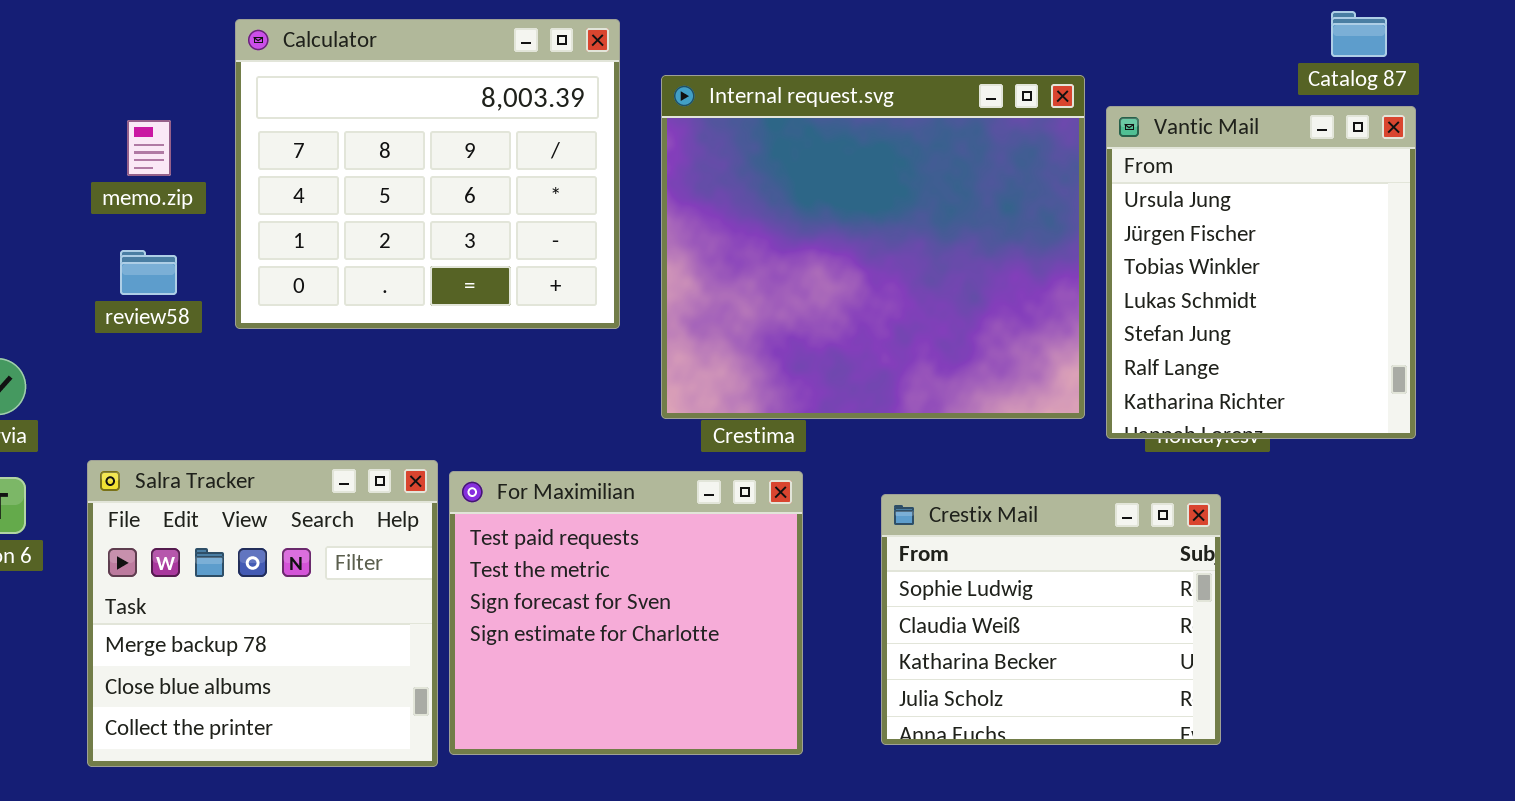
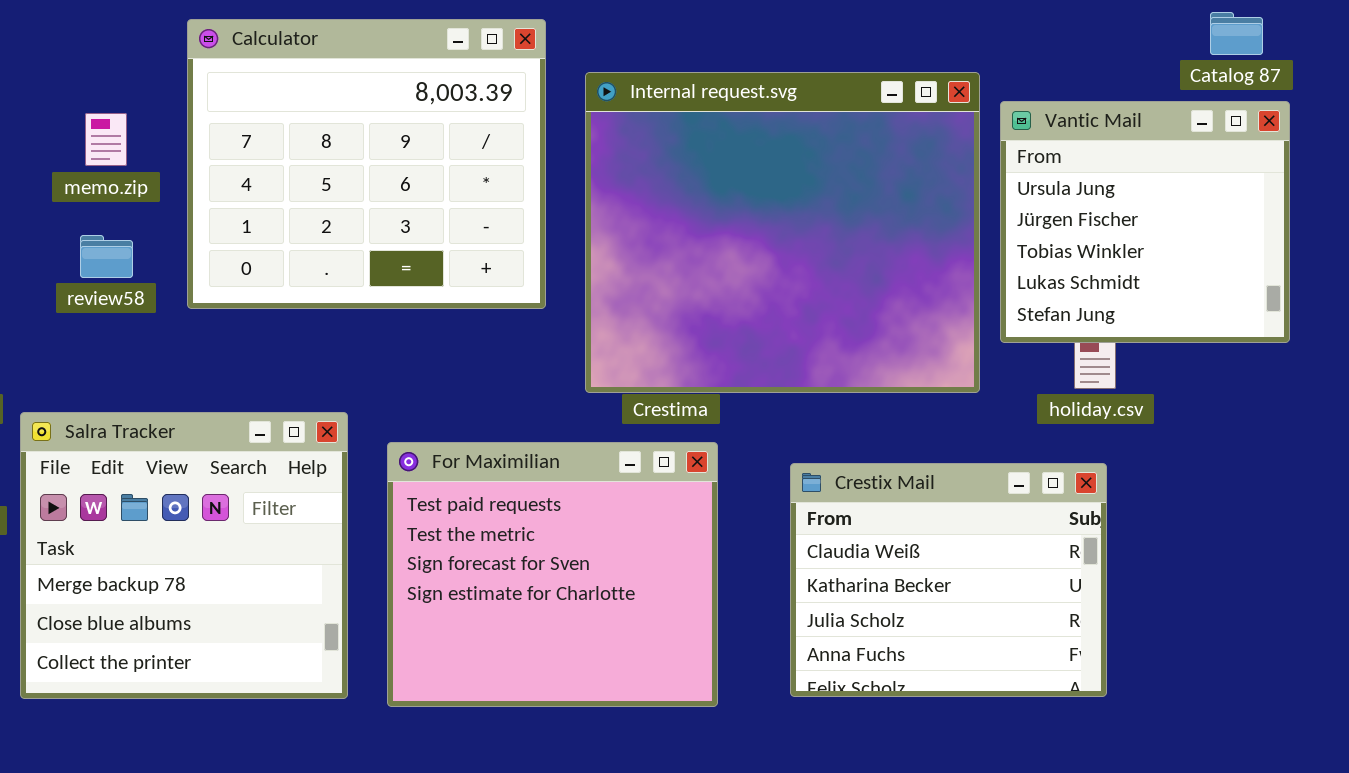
Vantic Mail: [1106,106,1416,439] -> [1000,101,1290,343], resized
Salra Tracker: [87,460,438,767] -> [20,412,348,699], moved
Crestix Mail: [881,494,1221,745] -> [790,463,1107,697], scrolled down 1 row

